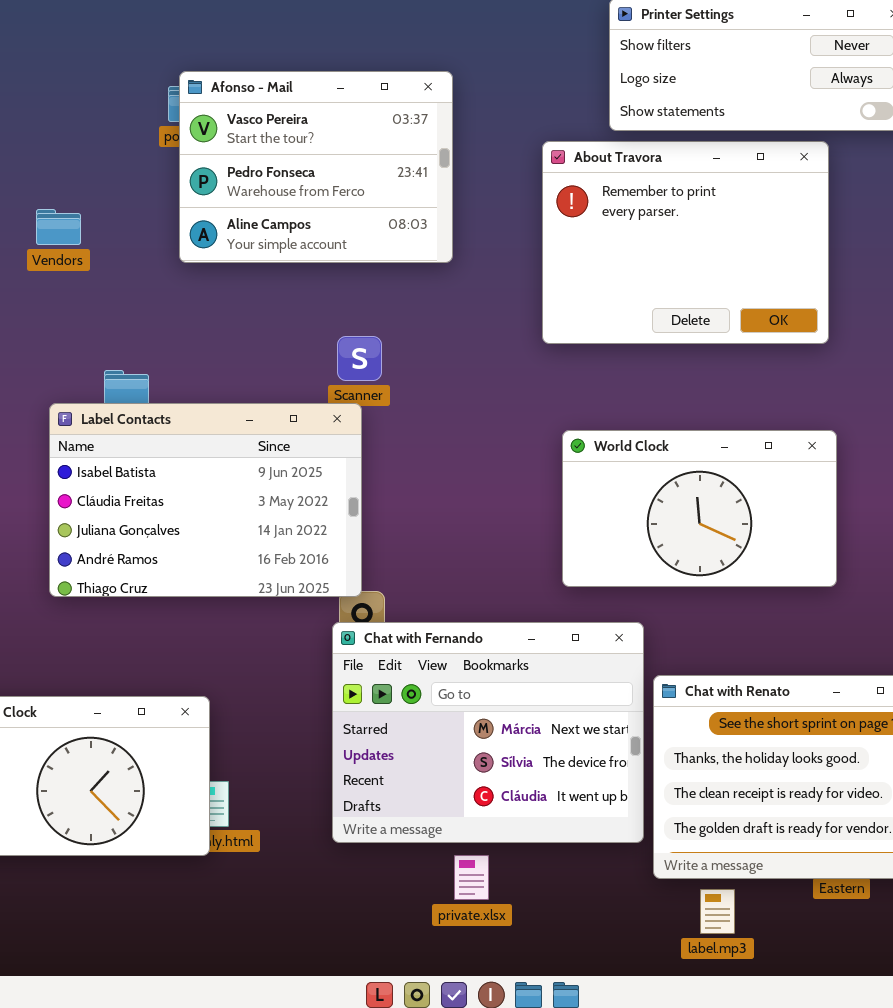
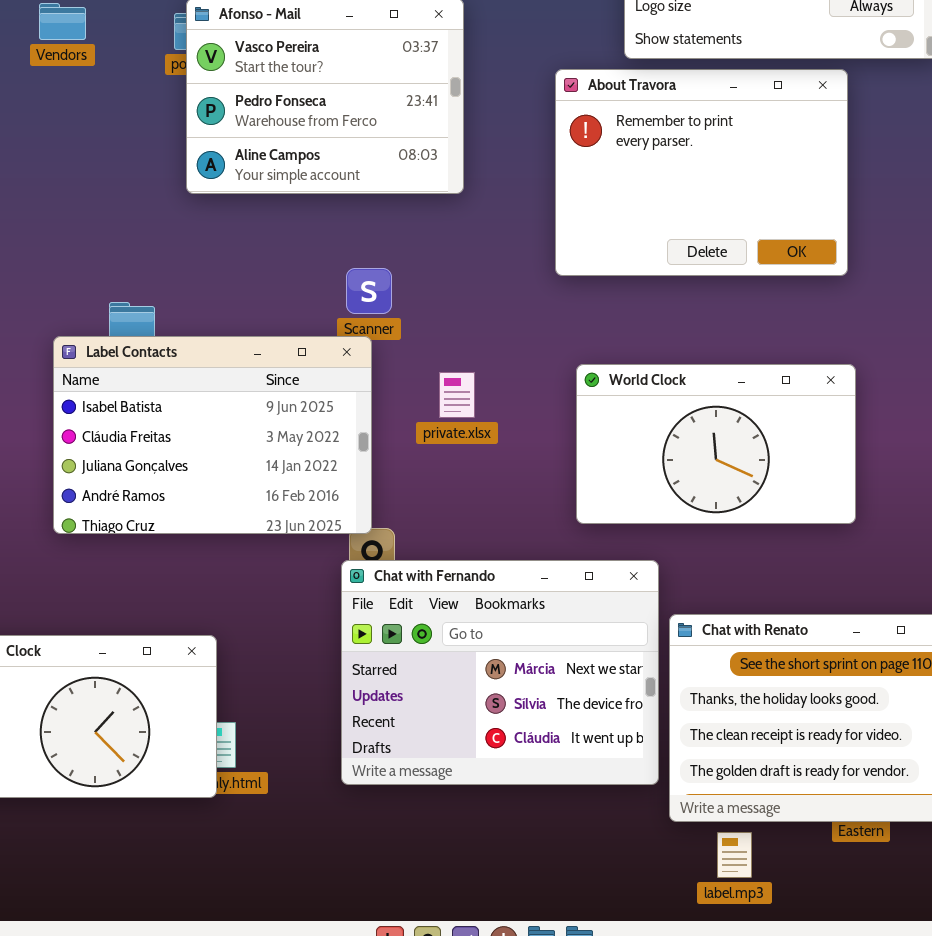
Vendors: [36,209,81,245] -> [39,3,86,40], moved
private.xlsx: [454,855,489,900] -> [439,372,475,418], moved

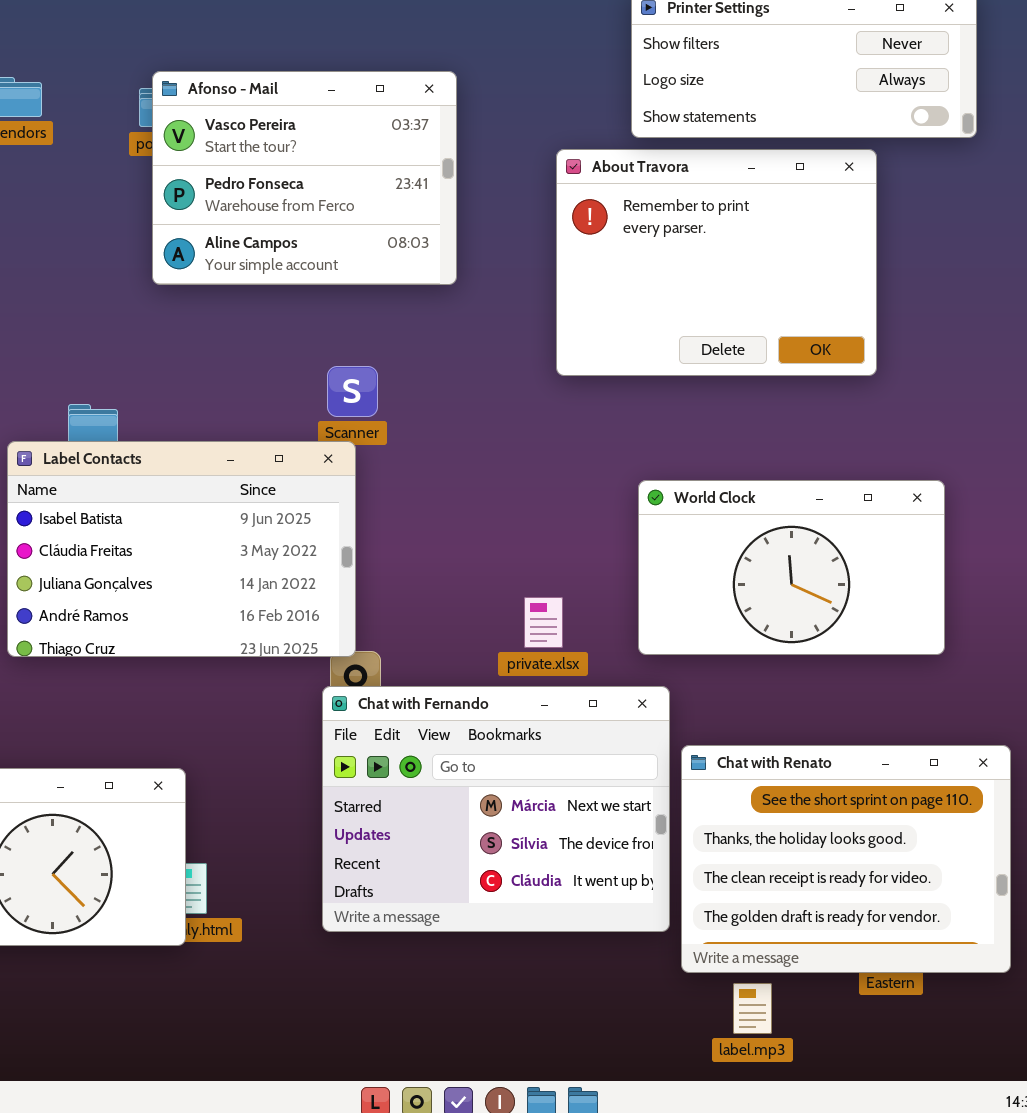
World Clock: [576,364,856,524] -> [638,480,945,655], moved
private.xlsx: [439,372,475,418] -> [524,597,563,648], moved

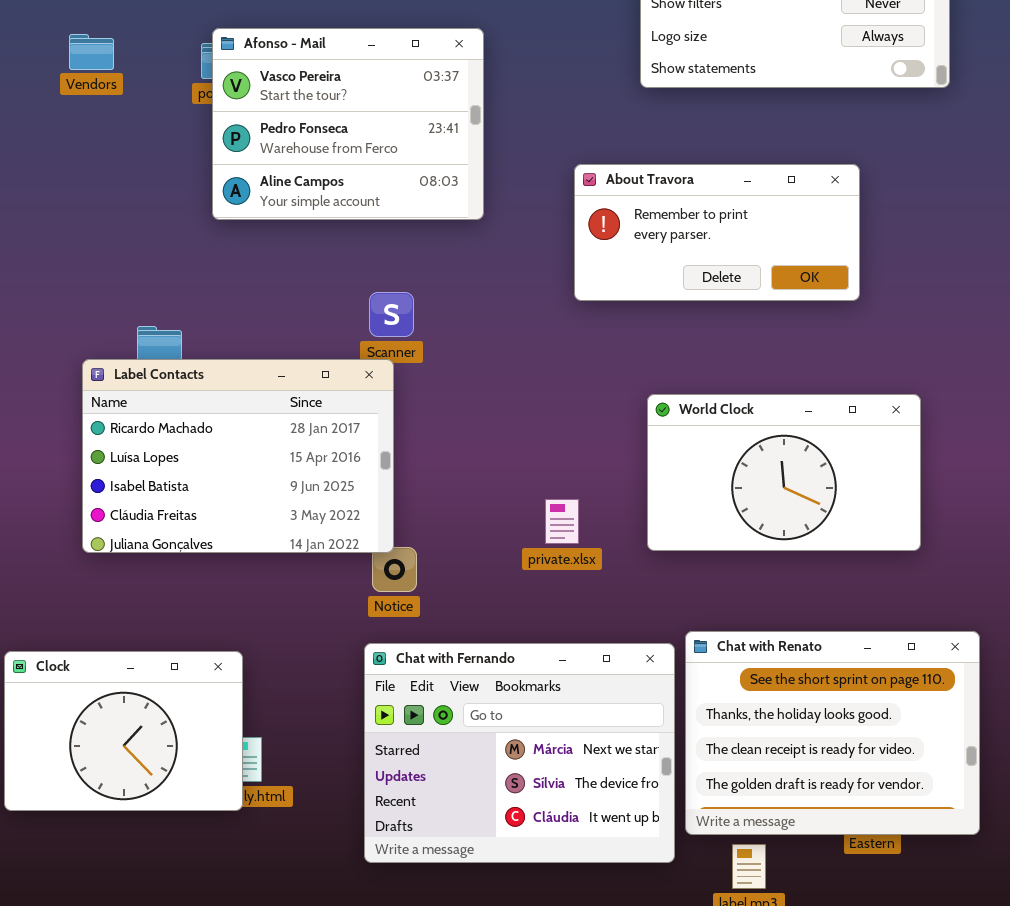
About Travora: [556,149,877,376] -> [574,164,860,301], resized
Label Contacts: [7,441,356,657] -> [82,359,394,553], scrolled up 2 rows
Chat with Fernando: [322,686,670,932] -> [364,643,675,863], moved

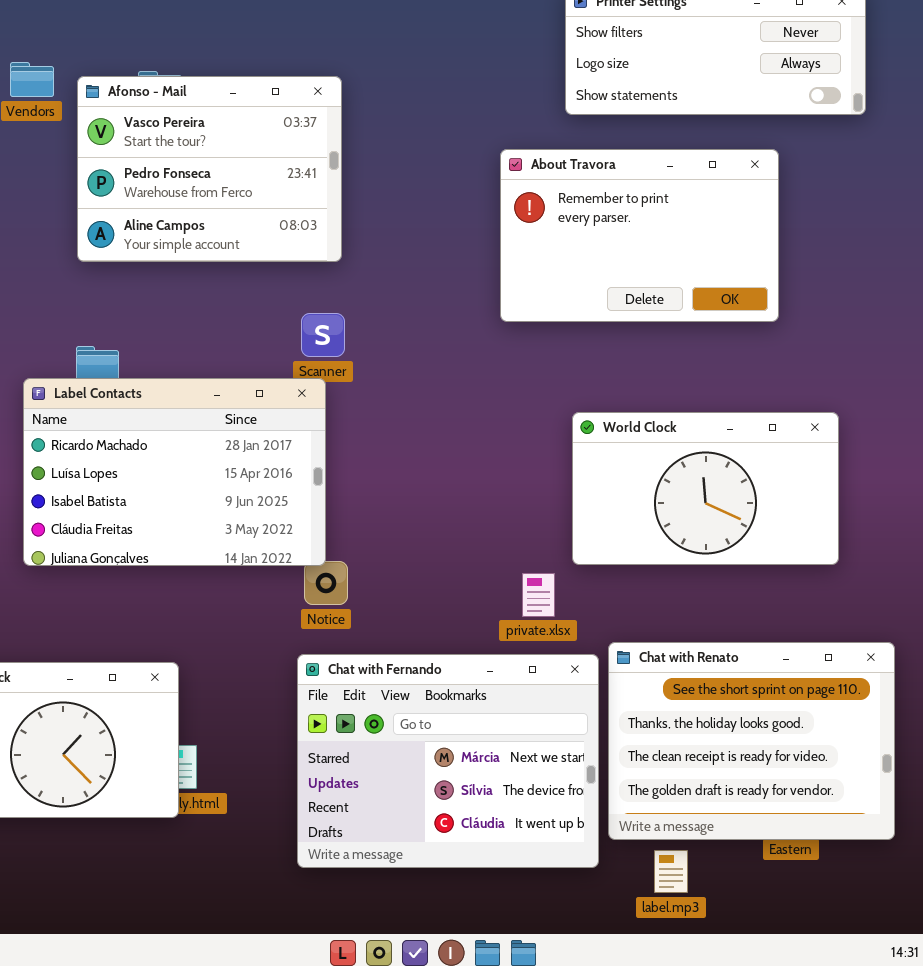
Afonso - Mail: [212,28,484,220] -> [77,76,342,262], moved
About Travora: [574,164,860,301] -> [500,149,779,322], resized
private.xlsx: [545,499,579,544] -> [522,573,555,617], moved

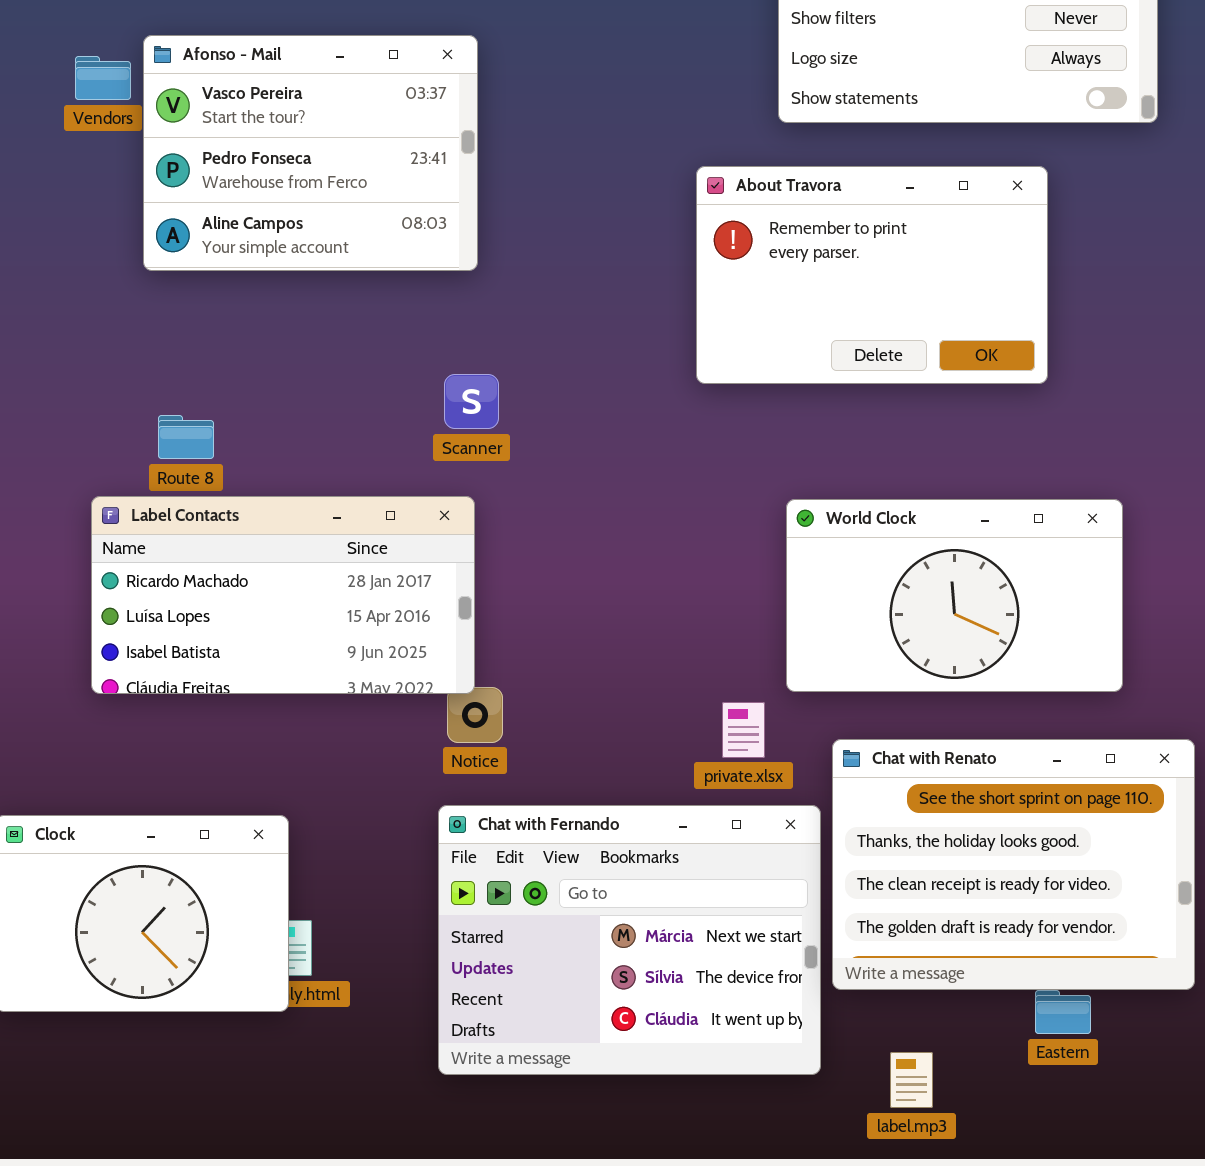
Afonso - Mail: [77,76,342,262] -> [143,35,478,271], moved
Label Contacts: [23,378,326,566] -> [91,496,475,694], resized
Chat with Renato: [608,642,895,840] -> [832,739,1195,990], moved

